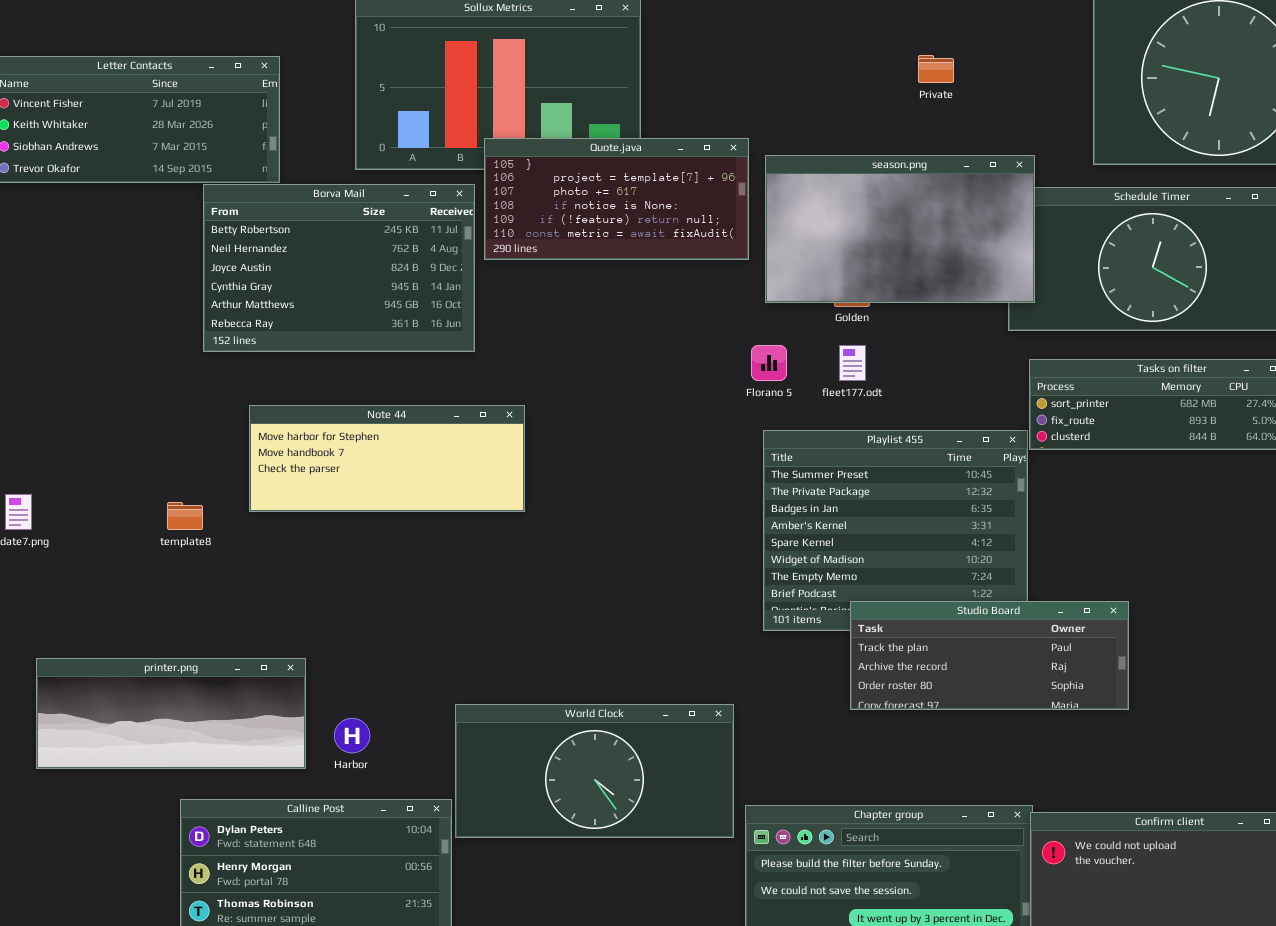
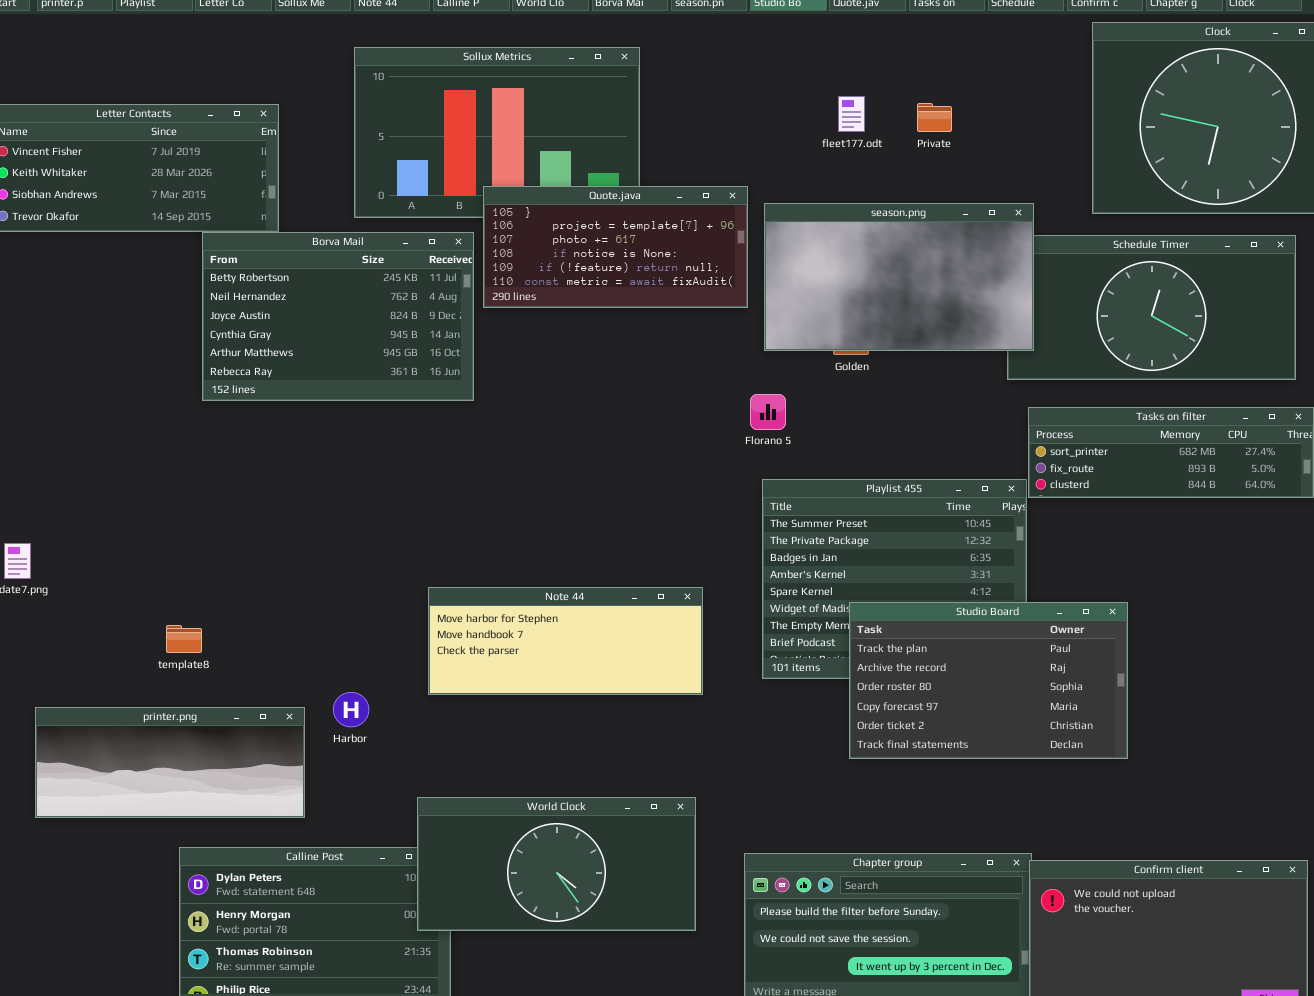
fleet177.odt: [839,345,866,381] -> [838,96,865,132], moved
Note 44: [249,405,525,512] -> [428,587,703,695], moved
template8: [167,502,203,530] -> [166,625,202,653], moved
Studio Board: [850,601,1129,710] -> [849,602,1128,759], resized
World Clock: [455,704,734,838] -> [417,797,696,931], moved
Harbor: [334,718,370,753] -> [333,692,369,727], moved

